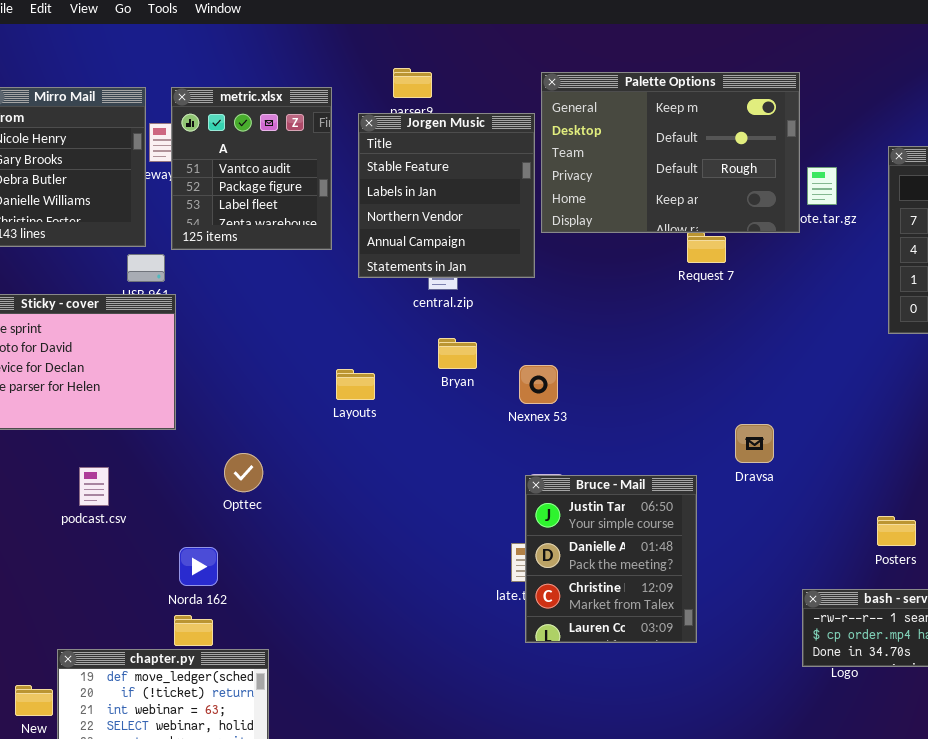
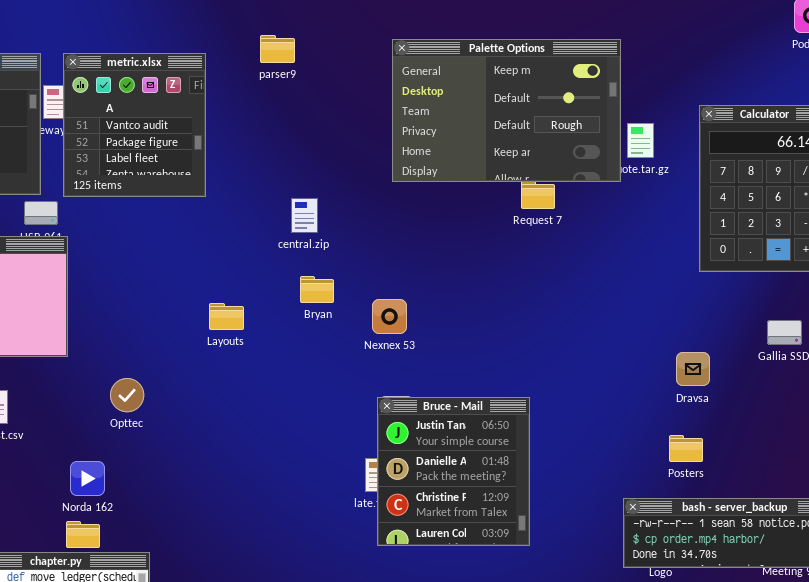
Jorgen Music: [358,113,535,278] -> none, closed
Dravsa: [735,424,774,463] -> [676,352,710,386], moved
Posters: [877,516,916,546] -> [669,435,703,462], moved

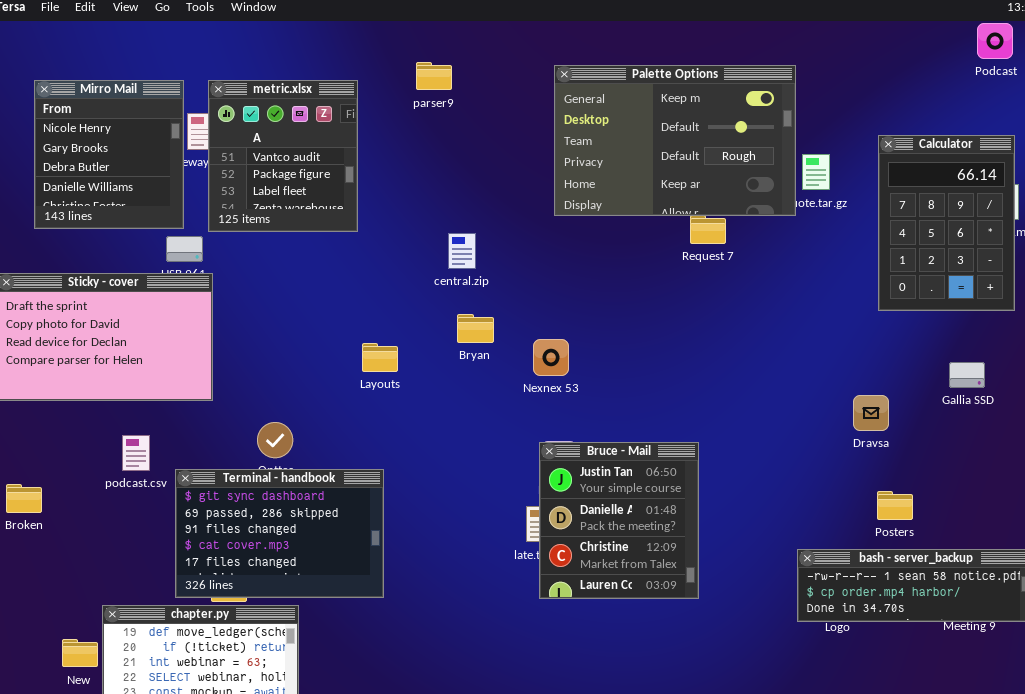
Terminal - handbook: none -> [175,469,384,598], opened
Posters: [669,435,703,462] -> [877,491,913,520], moved

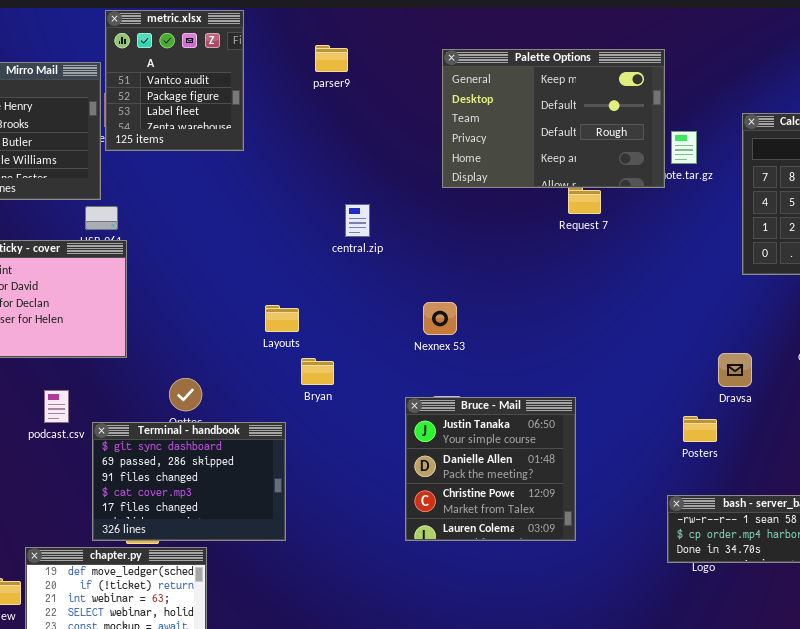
metric.xlsx: [208,80,358,232] -> [105,10,244,151], moved
Bryan: [457,314,494,343] -> [301,358,334,385], moved
Bruce - Mail: [539,442,699,599] -> [405,397,576,541], resized
Posters: [877,491,913,520] -> [683,416,717,442], moved

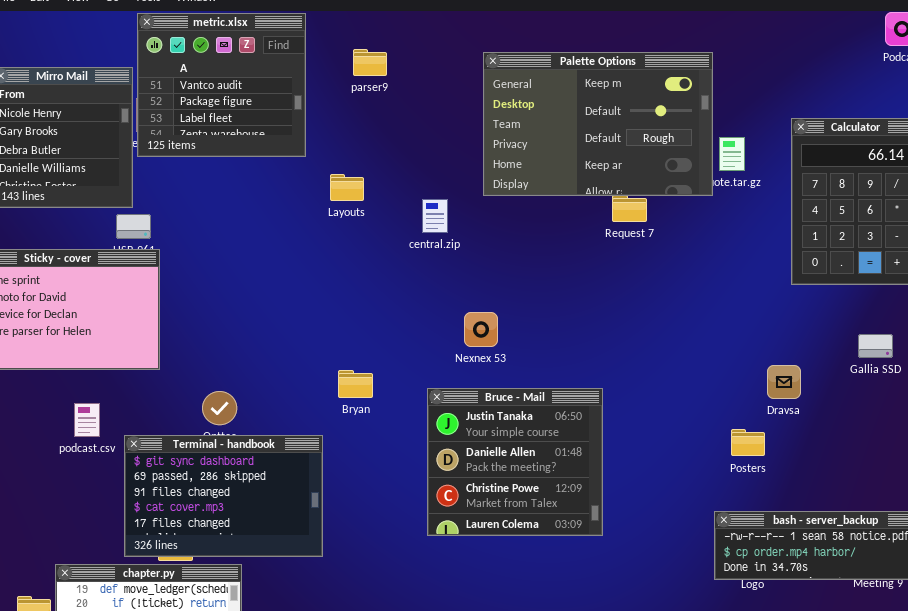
metric.xlsx: [105,10,244,151] -> [137,13,306,157], resized
central.zip: [345,204,370,237] -> [422,199,448,233], moved
Layouts: [265,305,299,332] -> [330,174,364,201], moved
Bruce - Mail: [405,397,576,541] -> [427,388,603,536], moved

